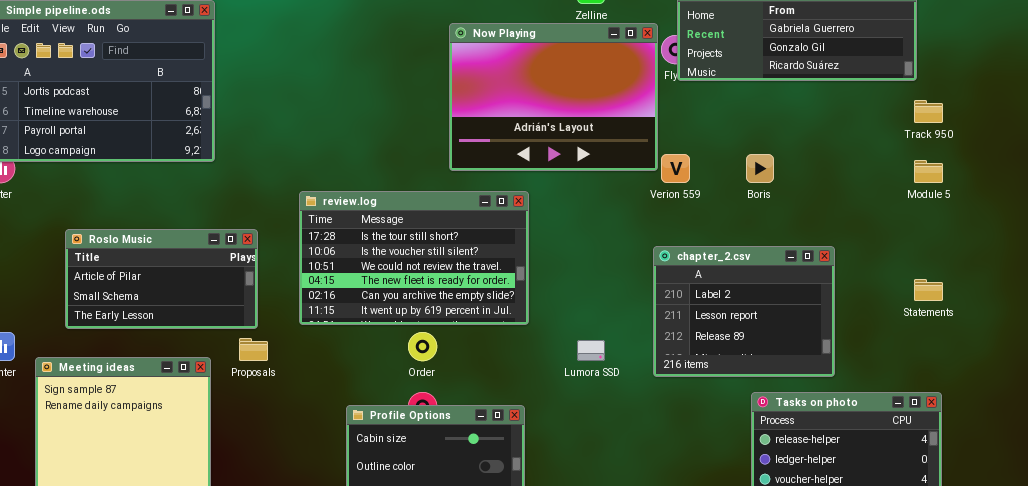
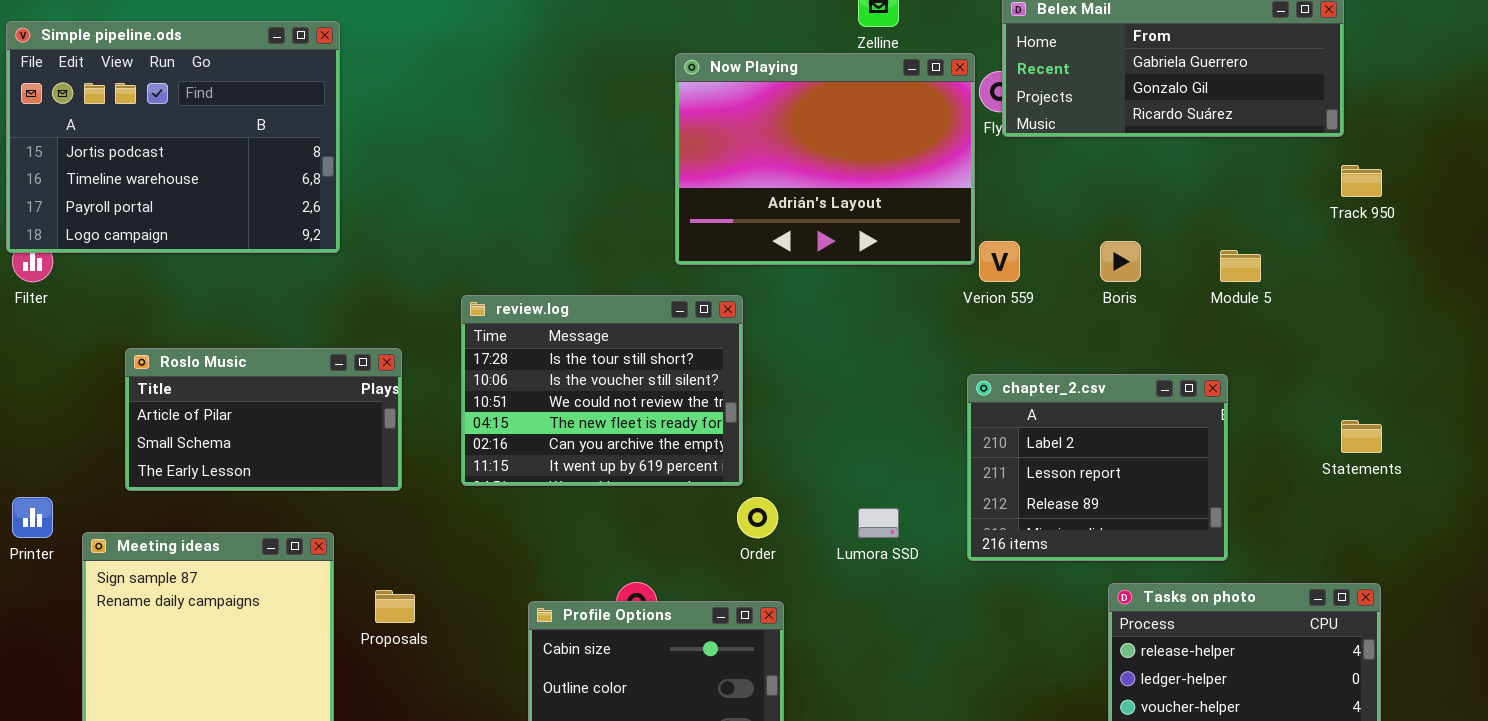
Module 5: [914,160,943,183] -> [1220,250,1261,282], moved
review.log: [299,191,529,325] -> [461,295,743,486], resized
Order: [408,332,437,361] -> [737,497,778,538], moved
Proposals: [239,338,268,361] -> [375,590,415,623], moved

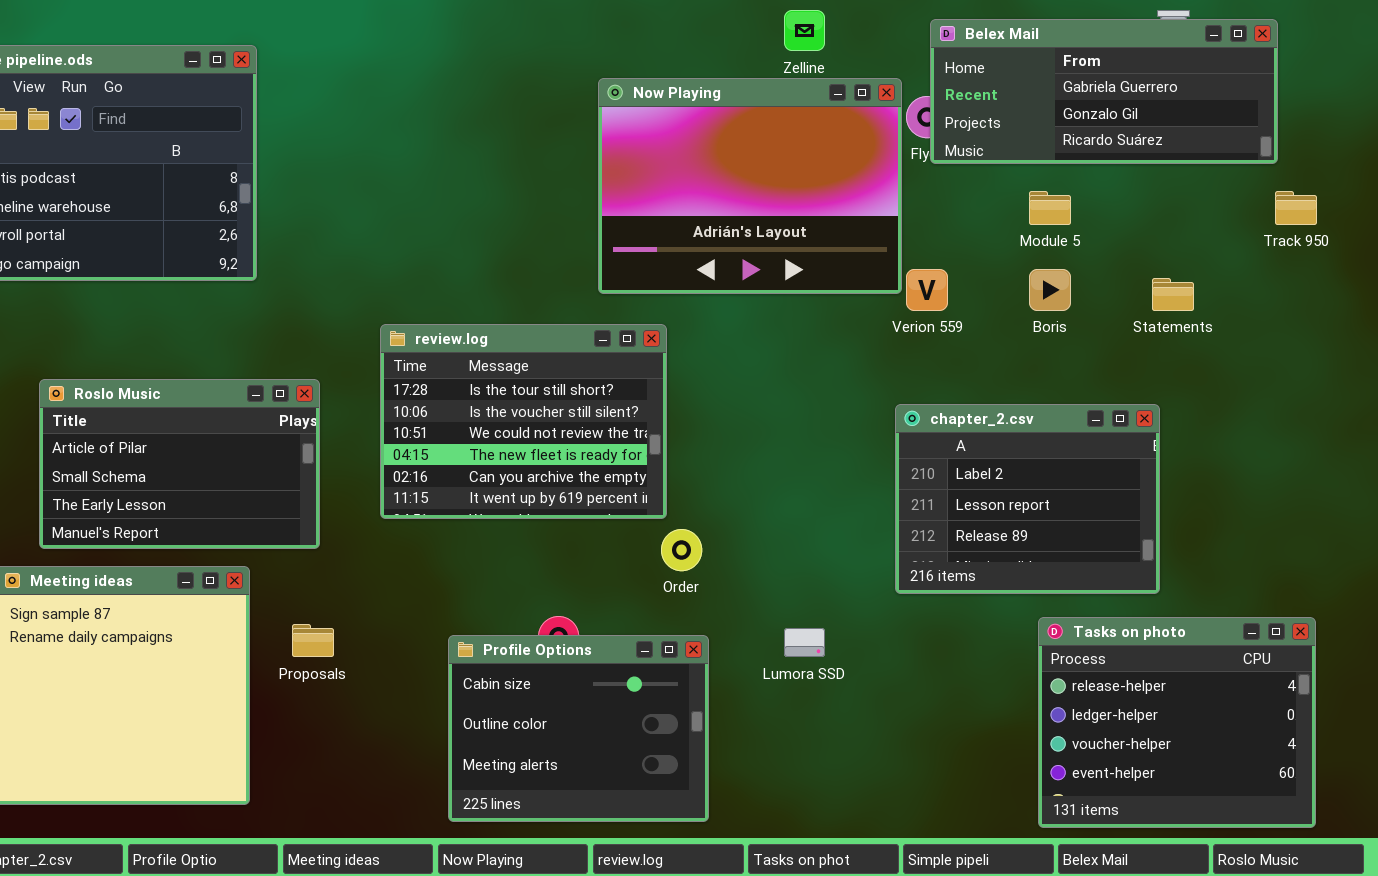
Module 5: [1220,250,1261,282] -> [1029,191,1071,225], moved
Roslo Music: [125,348,402,491] -> [39,379,320,549], resized
Statements: [1341,420,1382,453] -> [1152,278,1194,311], moved
Lumora SSD: [858,508,899,538] -> [784,628,825,657], moved

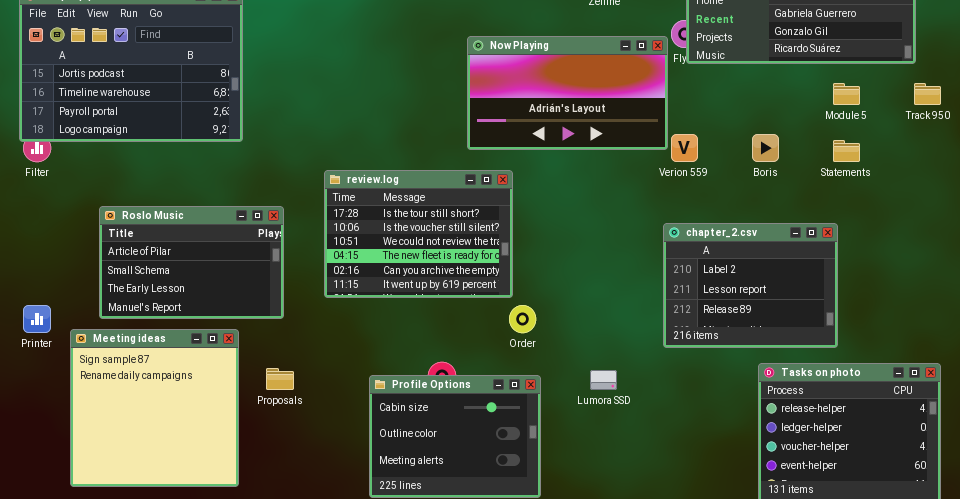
Now Playing: [598,78,902,294] -> [467,36,668,150], resized
Module 5: [1029,191,1071,225] -> [833,83,860,105], moved

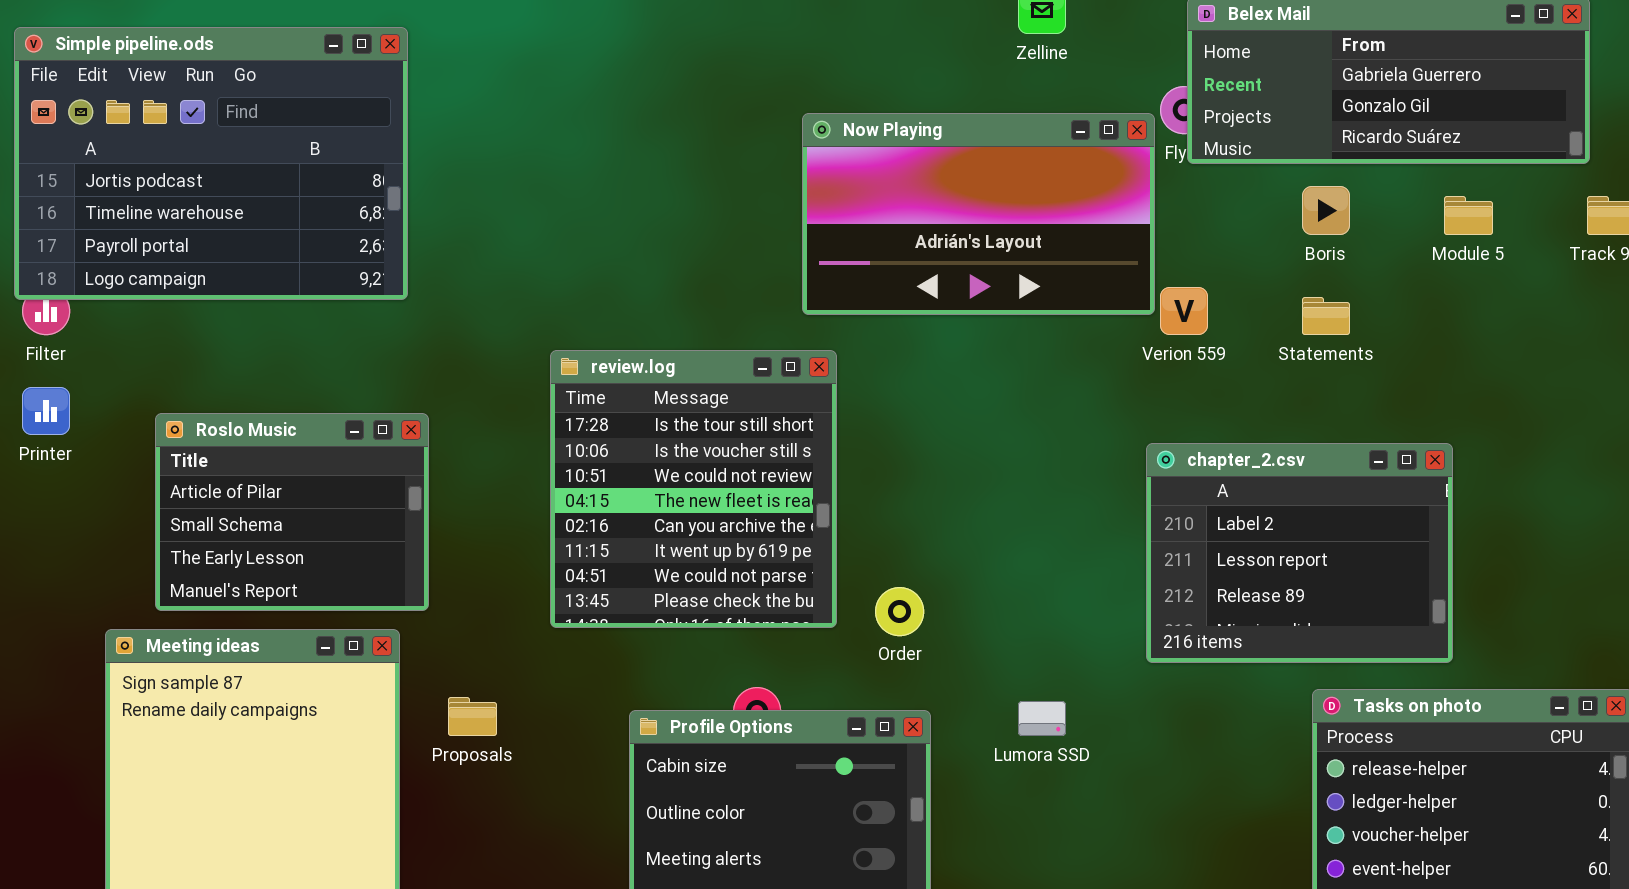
Boris: [752,134,779,162] -> [1302,186,1350,235], moved
Statements: [833,140,860,162] -> [1302,297,1350,335], moved
review.log: [324,170,513,298] -> [550,350,837,628], resized
Roslo Music: [99,206,284,319] -> [155,413,429,611], resized
Printer: [23,305,51,333] -> [22,387,70,435], moved

